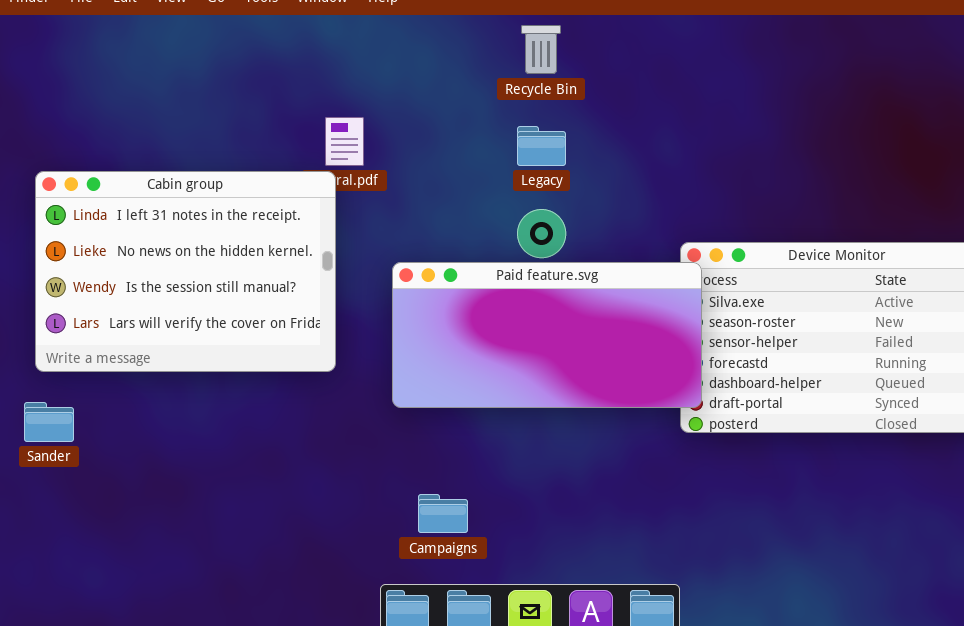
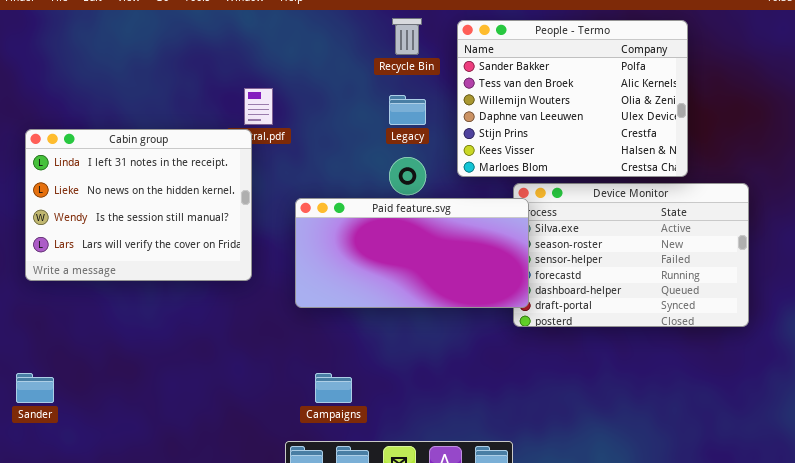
People - Termo: none -> [457,20,688,177], opened
Sander: [24,402,74,442] -> [16,373,54,403], moved

